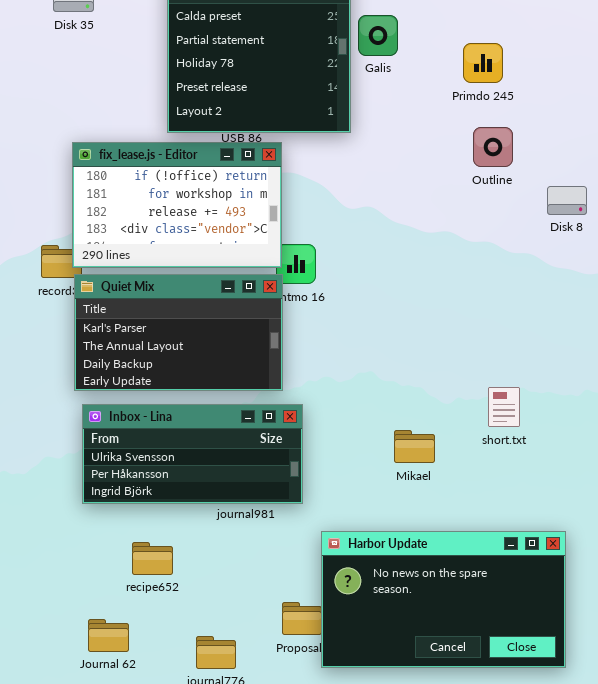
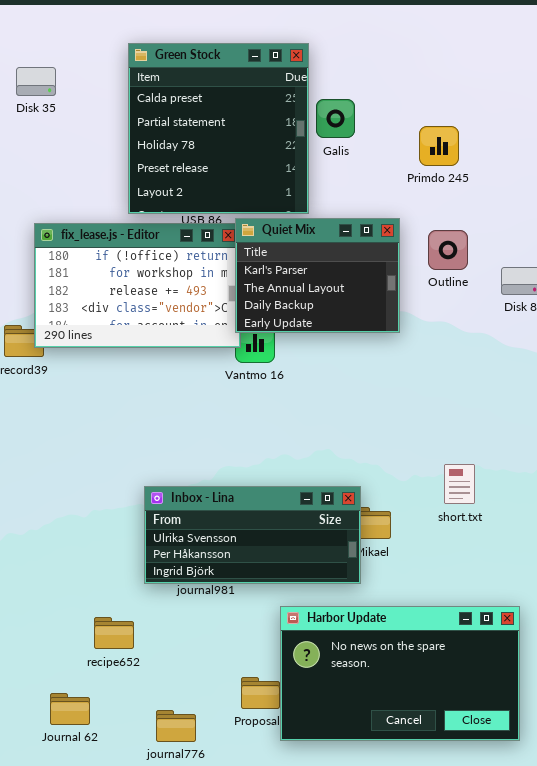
Outline: [473,127,513,167] -> [428,230,468,270], moved
Quiet Mix: [74,274,283,391] -> [235,218,400,333], moved, resized
Inbox - Lina: [82,404,303,504] -> [144,486,361,584], moved

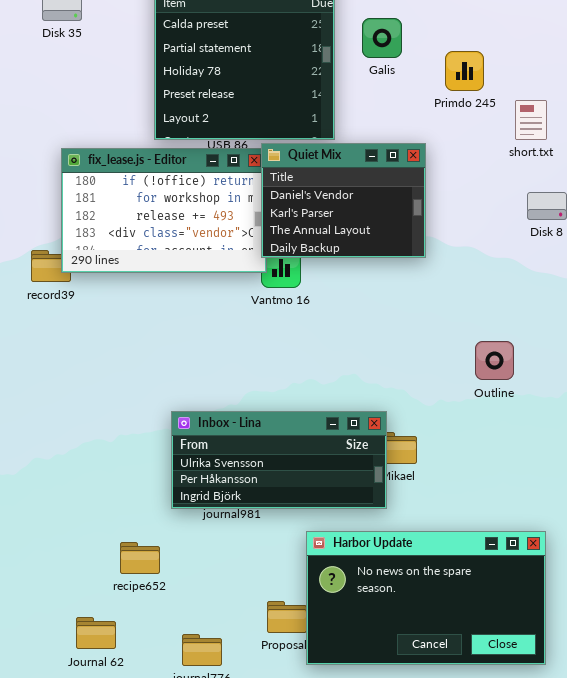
Galis: [316,99,355,138] -> [362,18,402,58], moved
Quiet Mix: [235,218,400,333] -> [261,143,426,258], scrolled up 1 row
Outline: [428,230,468,270] -> [475,341,514,380], moved
short.txt: [444,464,475,504] -> [515,100,547,140], moved

